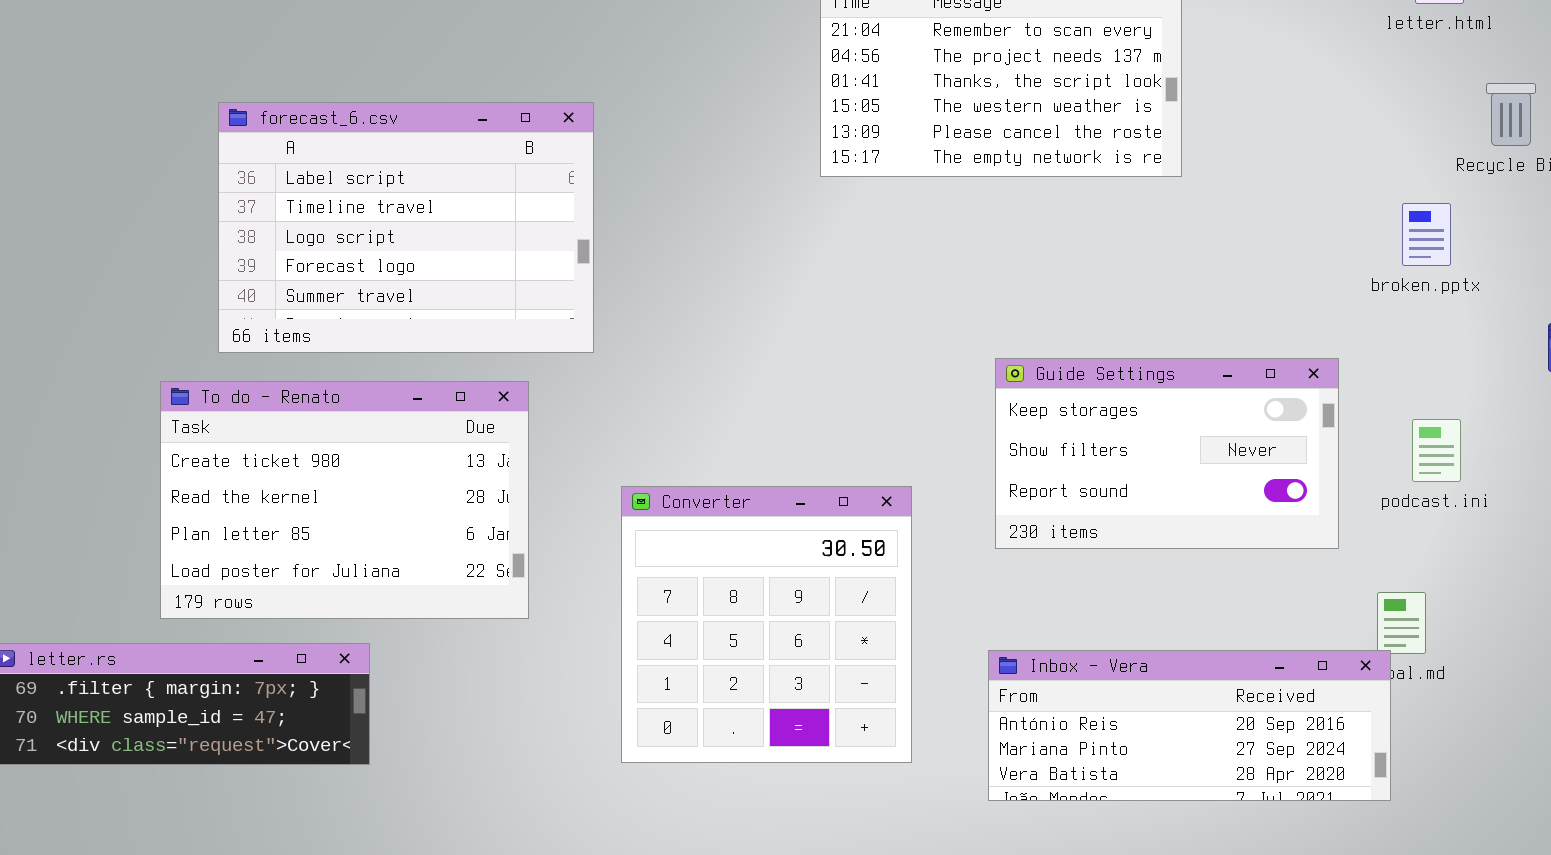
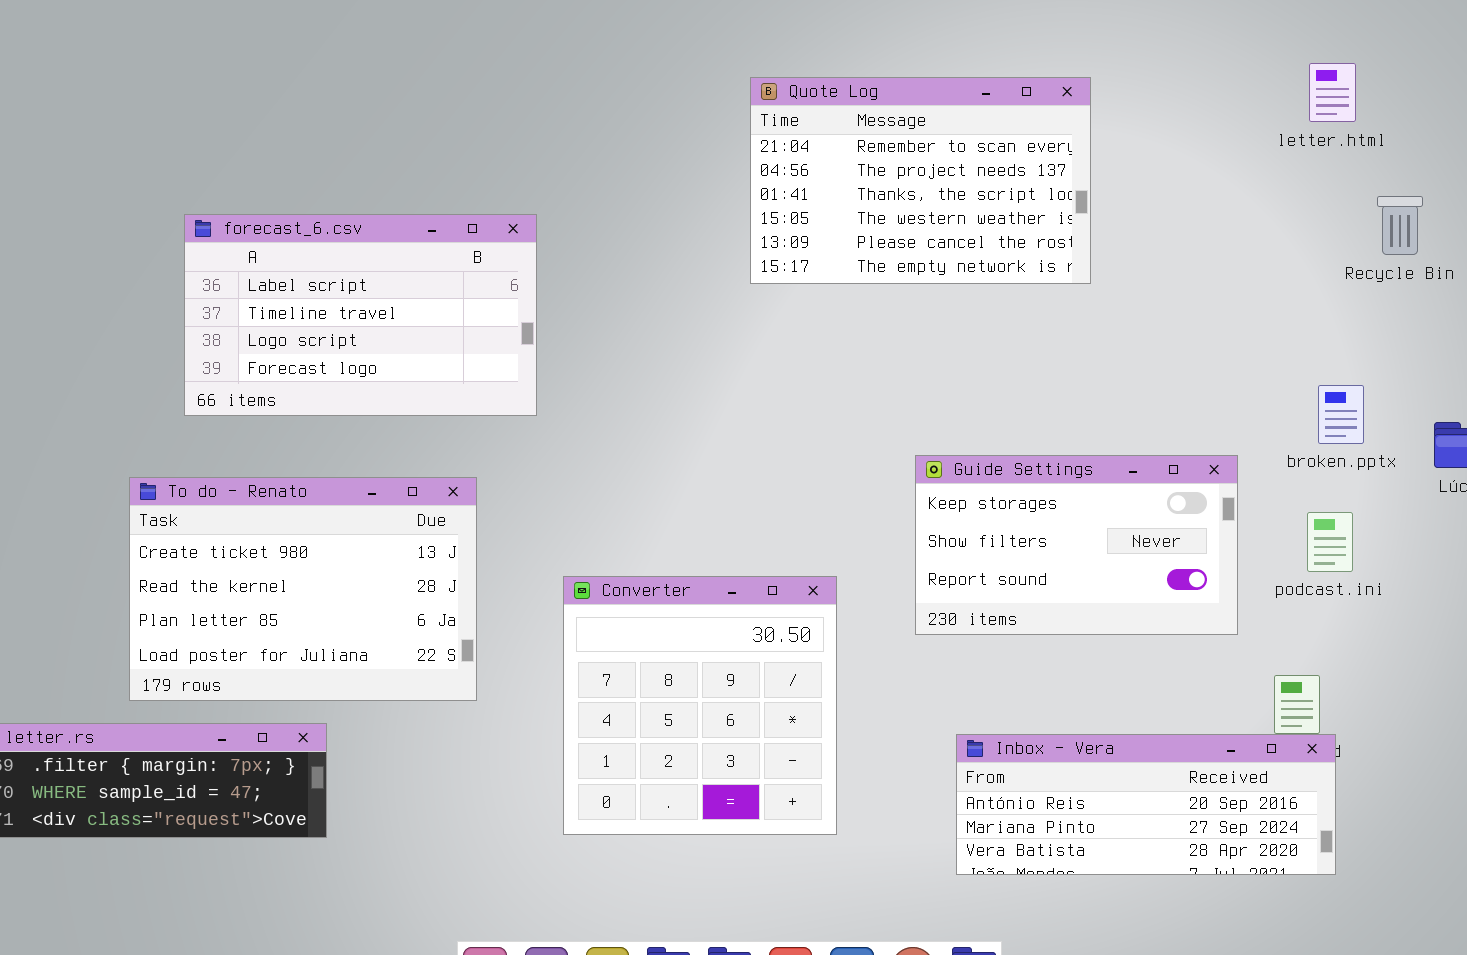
forecast_6.csv: [218,102,594,353] -> [184,214,537,416], resized
broken.pptx: [1402,203,1451,266] -> [1318,385,1364,444], moved
Inbox - Vera: [988,650,1391,801] -> [956,734,1336,875], moved

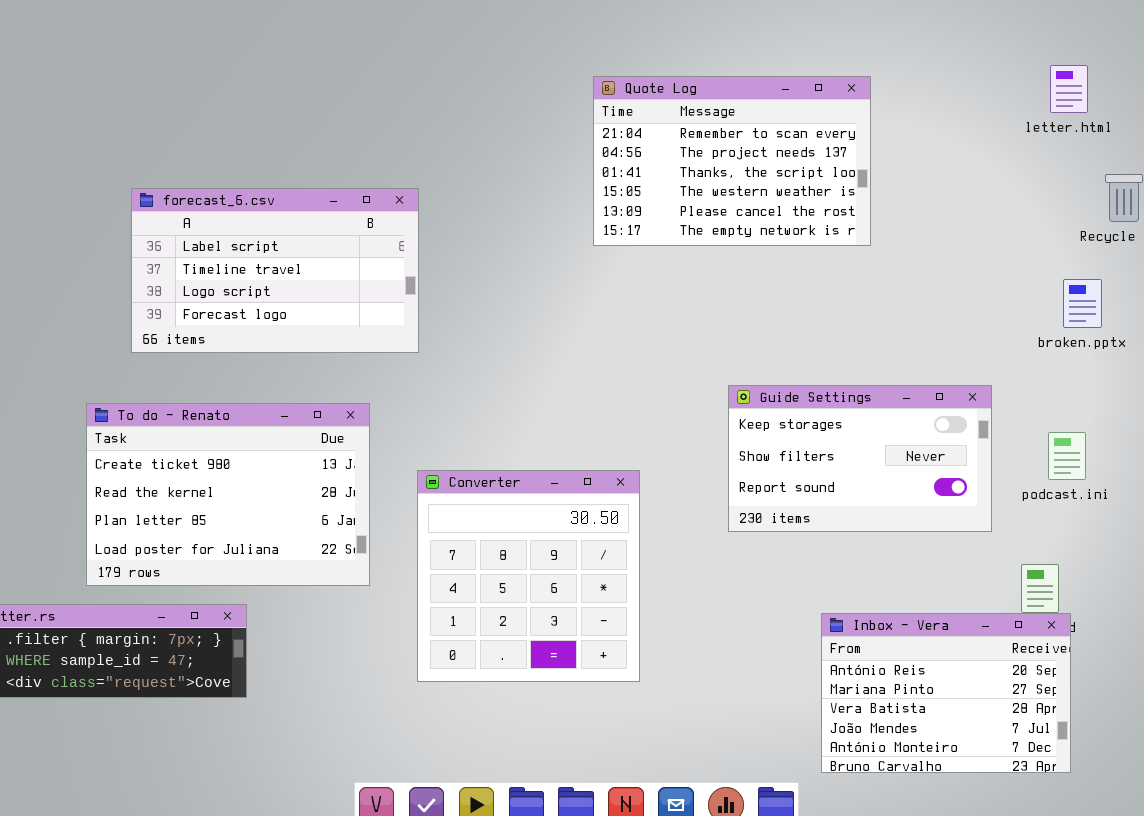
broken.pptx: [1318,385,1364,444] -> [1063,279,1102,328], moved
Converter: [563,576,837,835] -> [417,470,640,682], moved
Inbox - Vera: [956,734,1336,875] -> [821,613,1071,773], resized

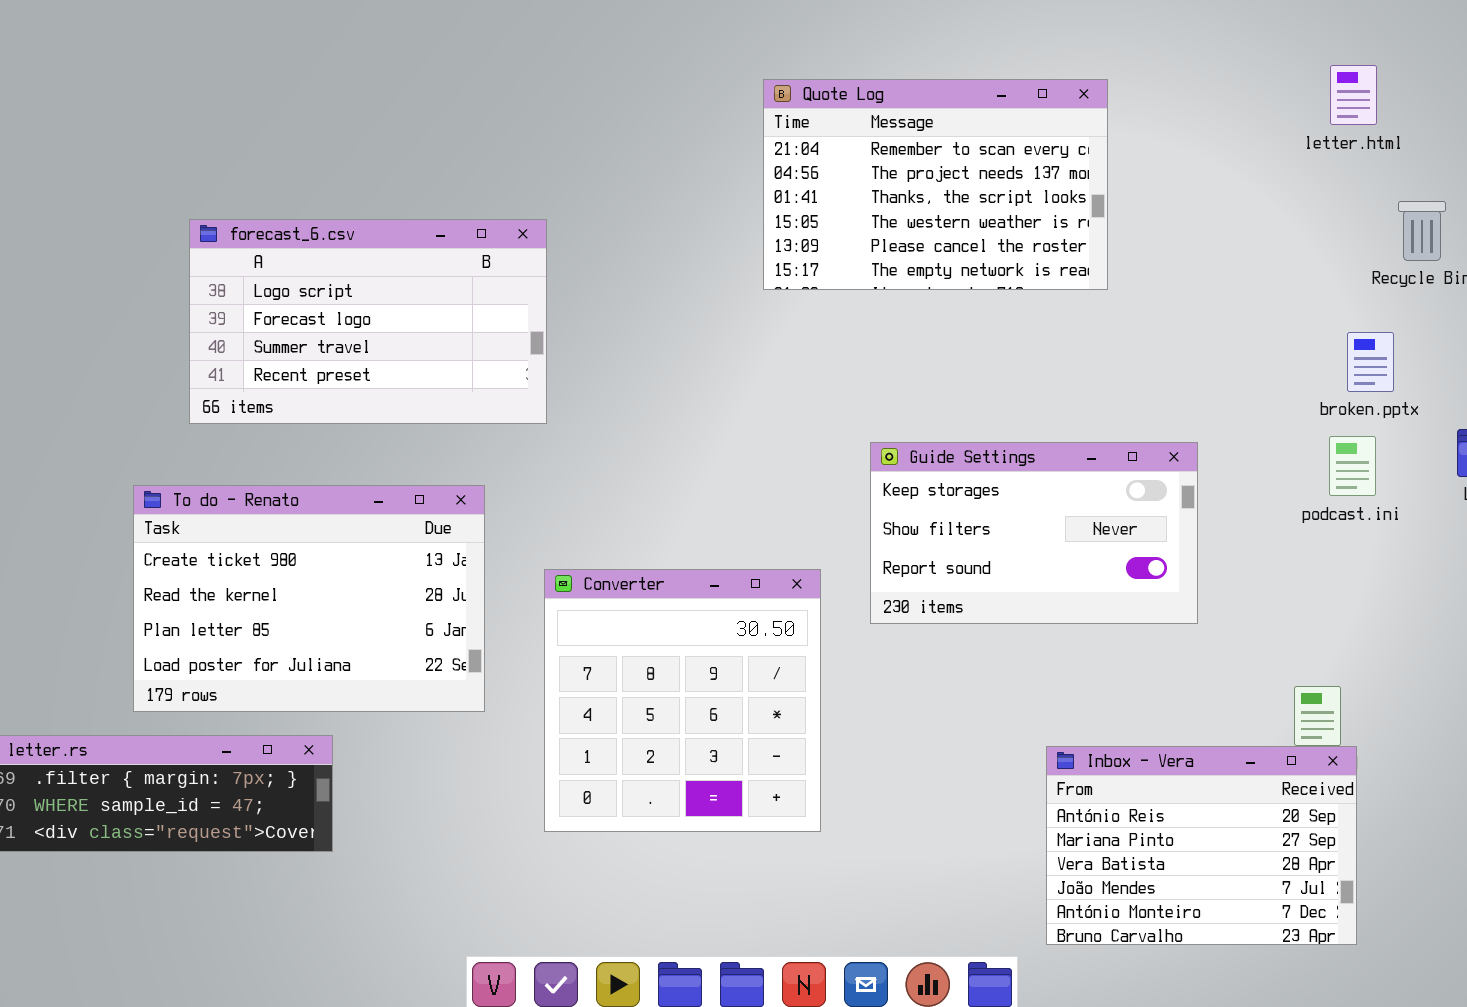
forecast_6.csv: [131,188,419,353] -> [189,219,547,424], scrolled down 2 rows
Guide Settings: [728,385,992,532] -> [870,442,1198,624], moved
podcast.ini: [1048,432,1086,480] -> [1329,436,1376,496], moved

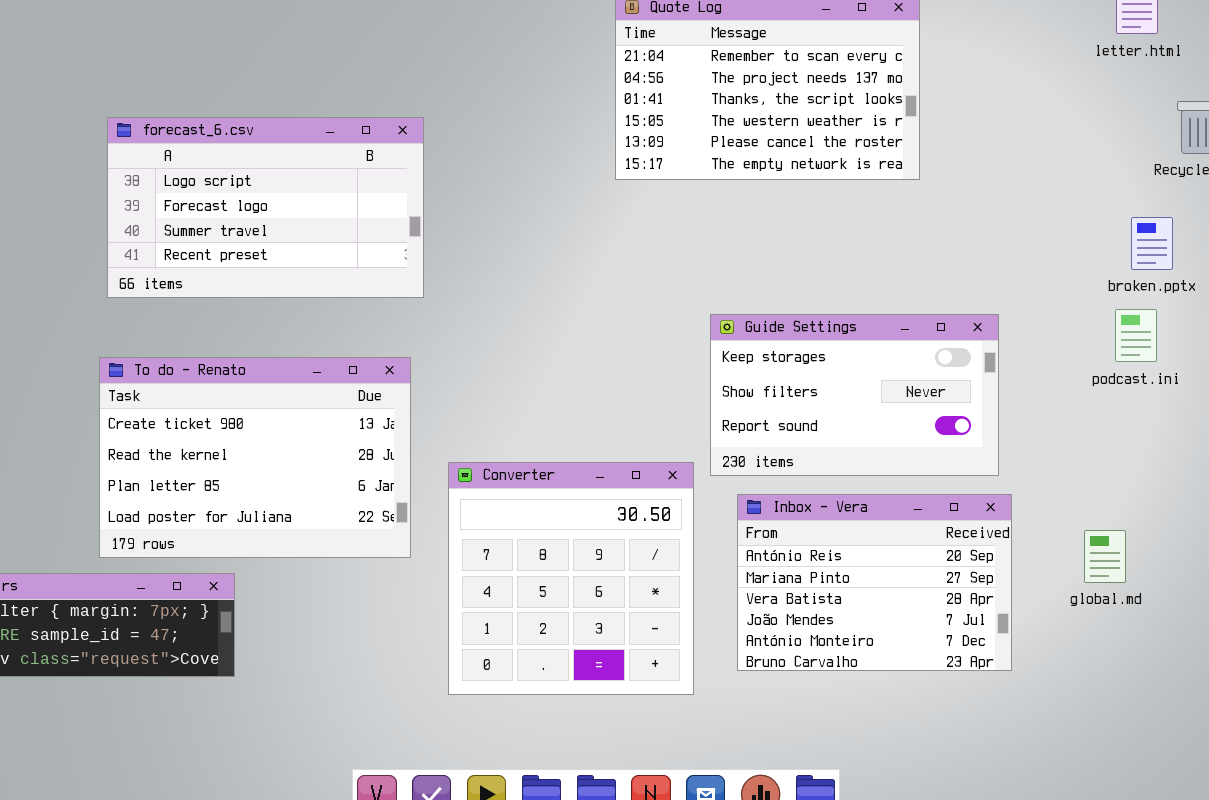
To do - Renato: [133,485,485,712] -> [99,357,411,558], moved
Converter: [544,569,821,832] -> [448,462,694,695], moved
Inbox - Vera: [1046,746,1357,945] -> [737,494,1012,671], moved

